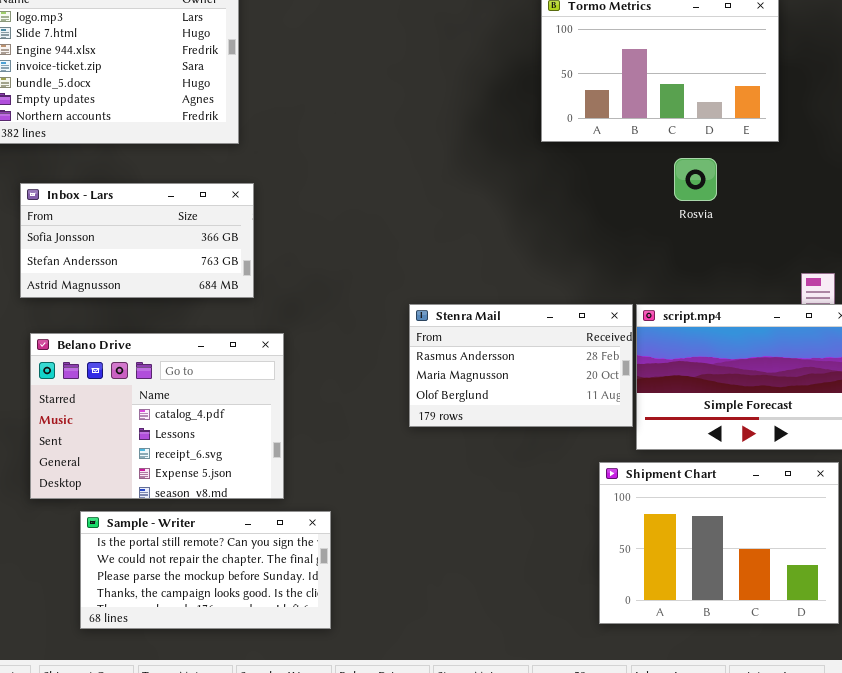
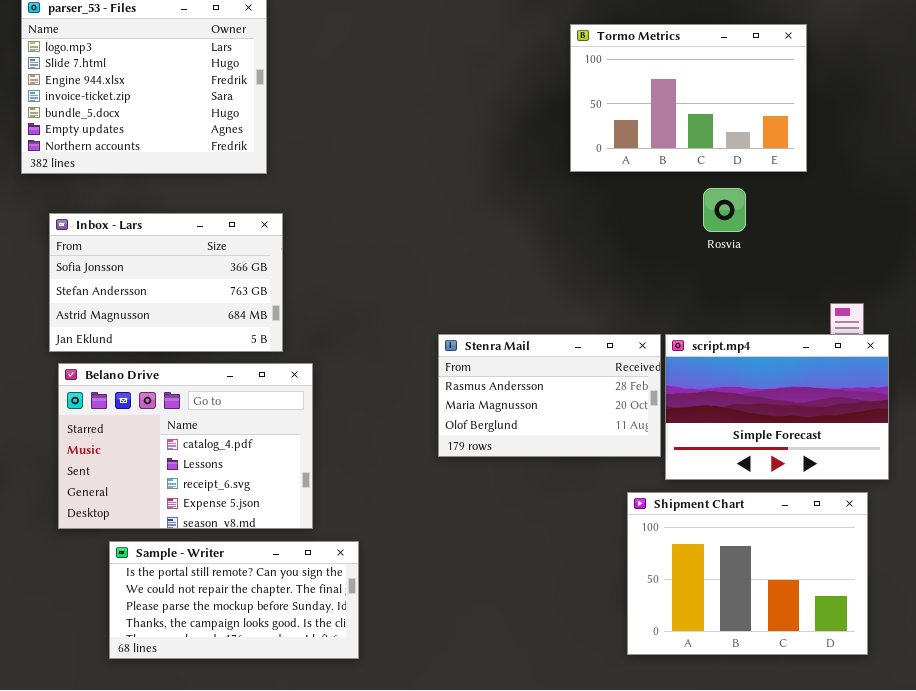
Inbox - Lars: [20,183,254,298] -> [49,213,283,352], resized

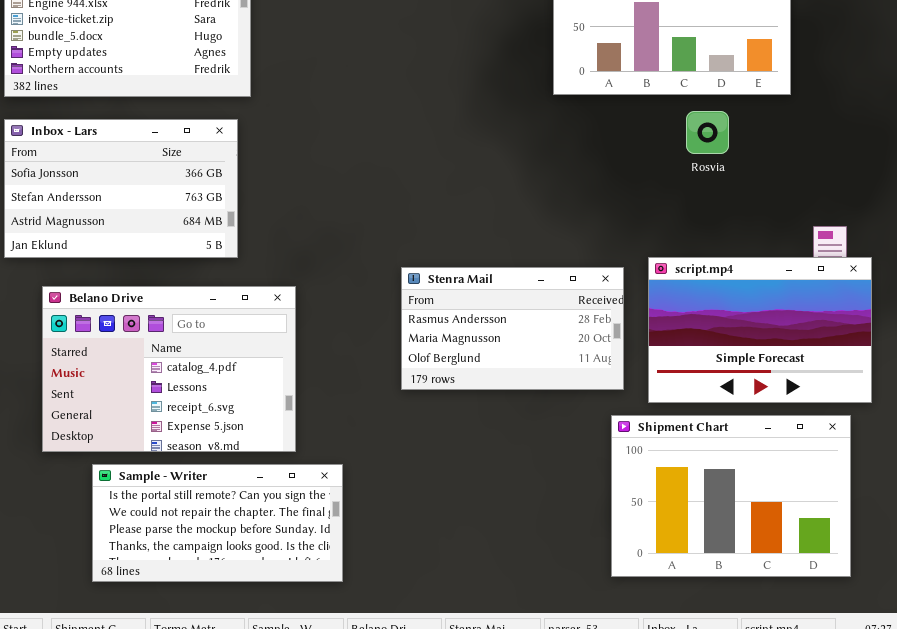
Inbox - Lars: [49,213,283,352] -> [4,119,238,258], moved
Stenra Mail: [438,334,661,457] -> [401,267,624,390], moved

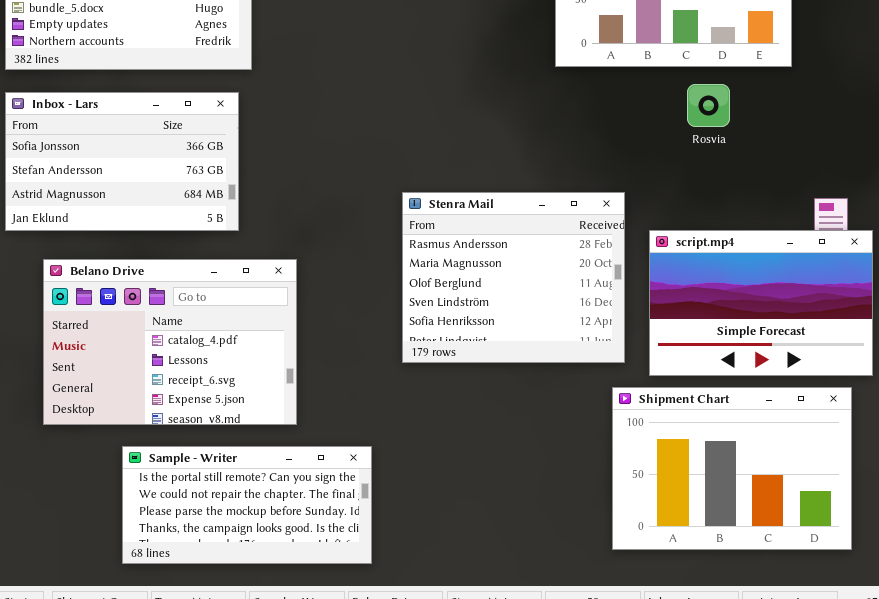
Stenra Mail: [401,267,624,390] -> [402,192,625,363], resized
Sample - Writer: [92,464,343,582] -> [122,446,372,564], moved

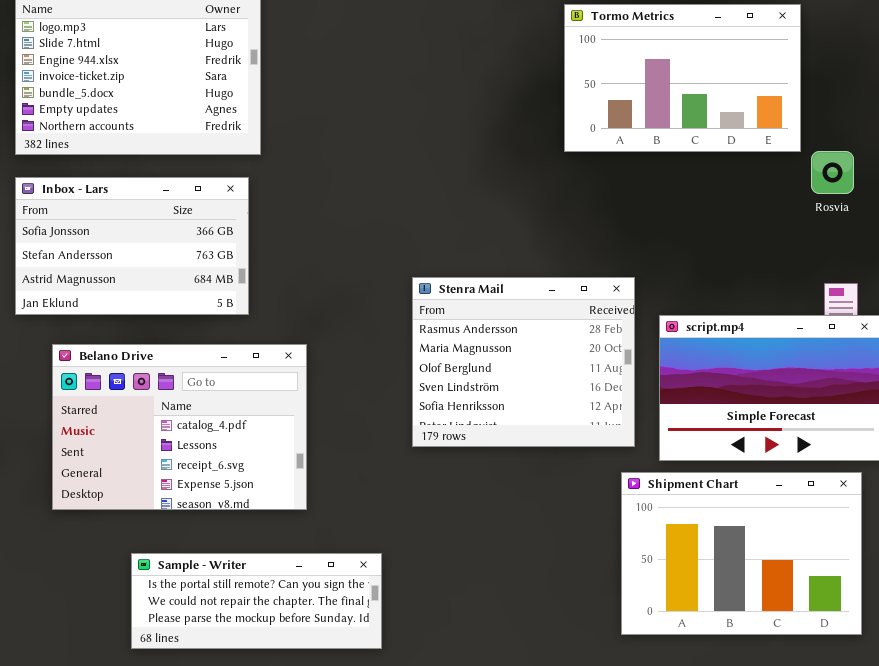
Rosvia: [687,84,730,127] -> [811,151,854,194], moved
Sample - Writer: [122,446,372,564] -> [131,553,382,649], resized

